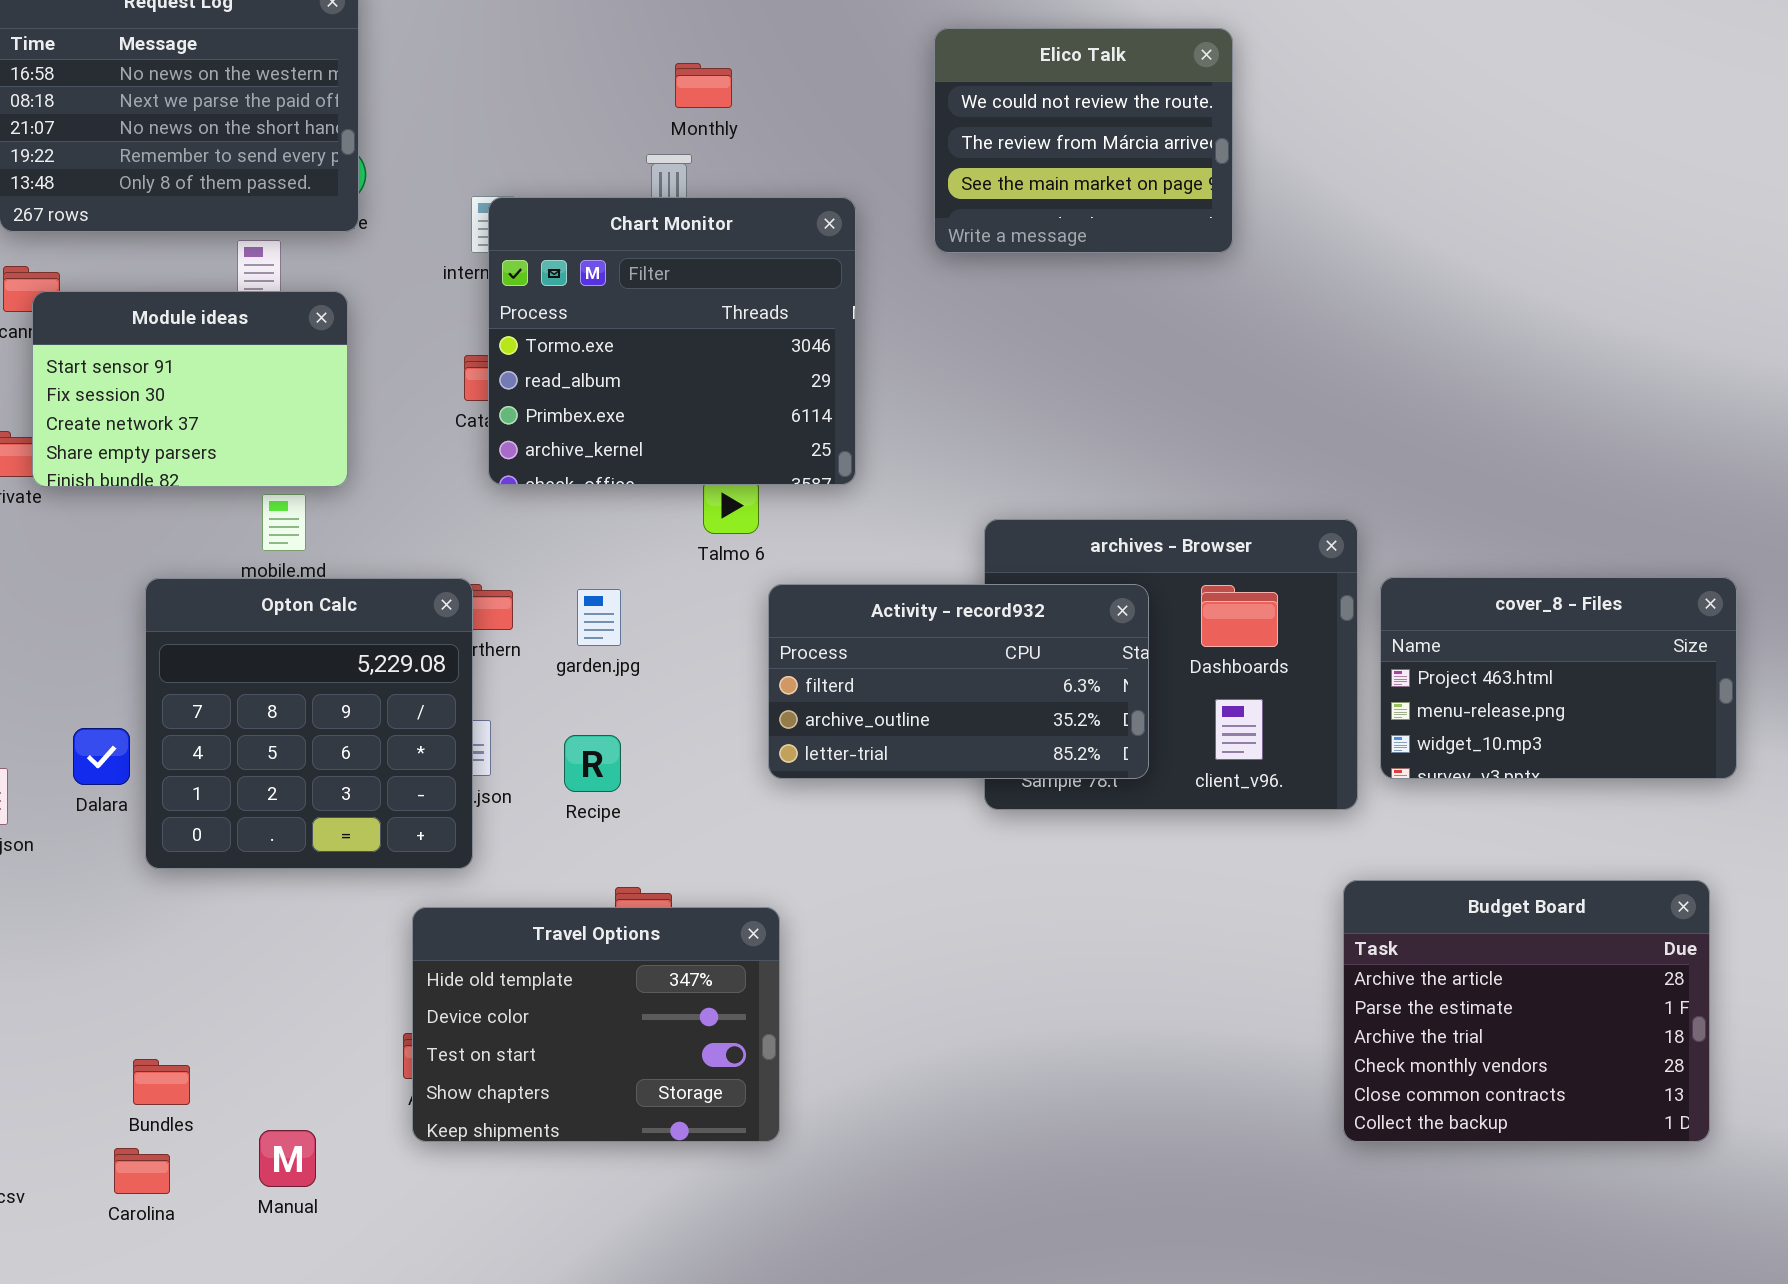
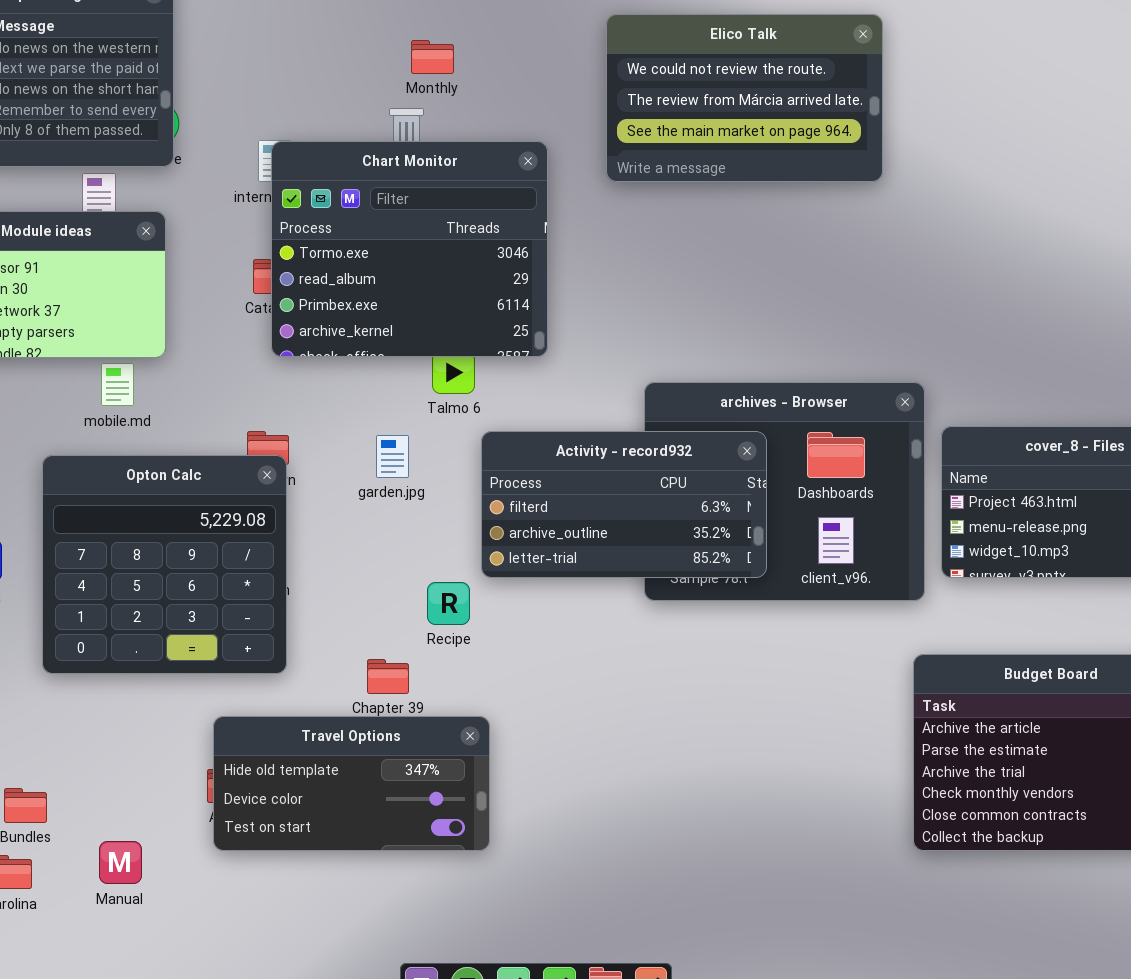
Elico Talk: [934,28,1233,253] -> [606,14,883,182], resized
Opton Calc: [145,578,473,869] -> [42,455,287,674], moved
garden.jpg: [577,589,621,646] -> [376,435,409,478], moved
Recipe: [564,735,621,792] -> [427,582,470,625], moved
Travel Options: [412,907,780,1142] -> [213,716,490,851], resized

